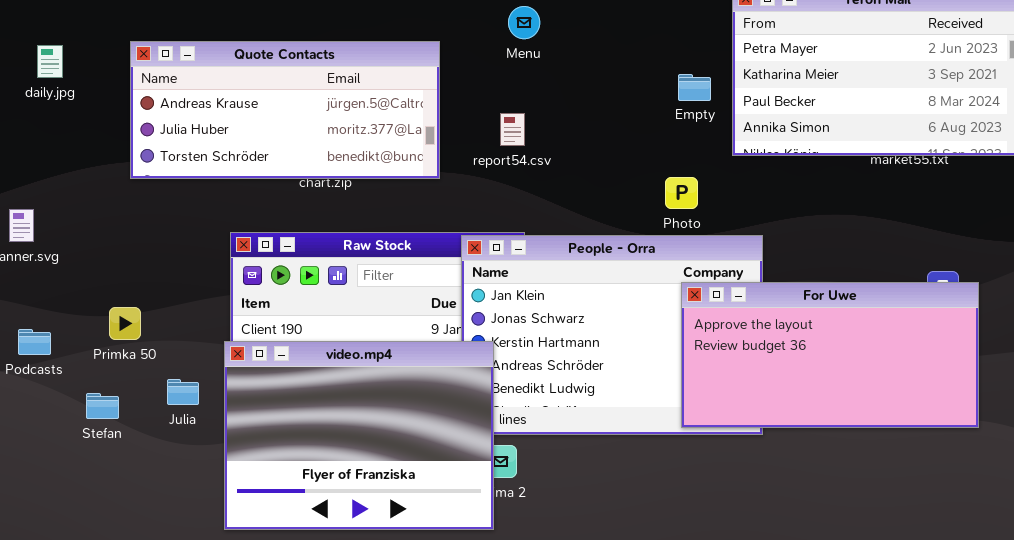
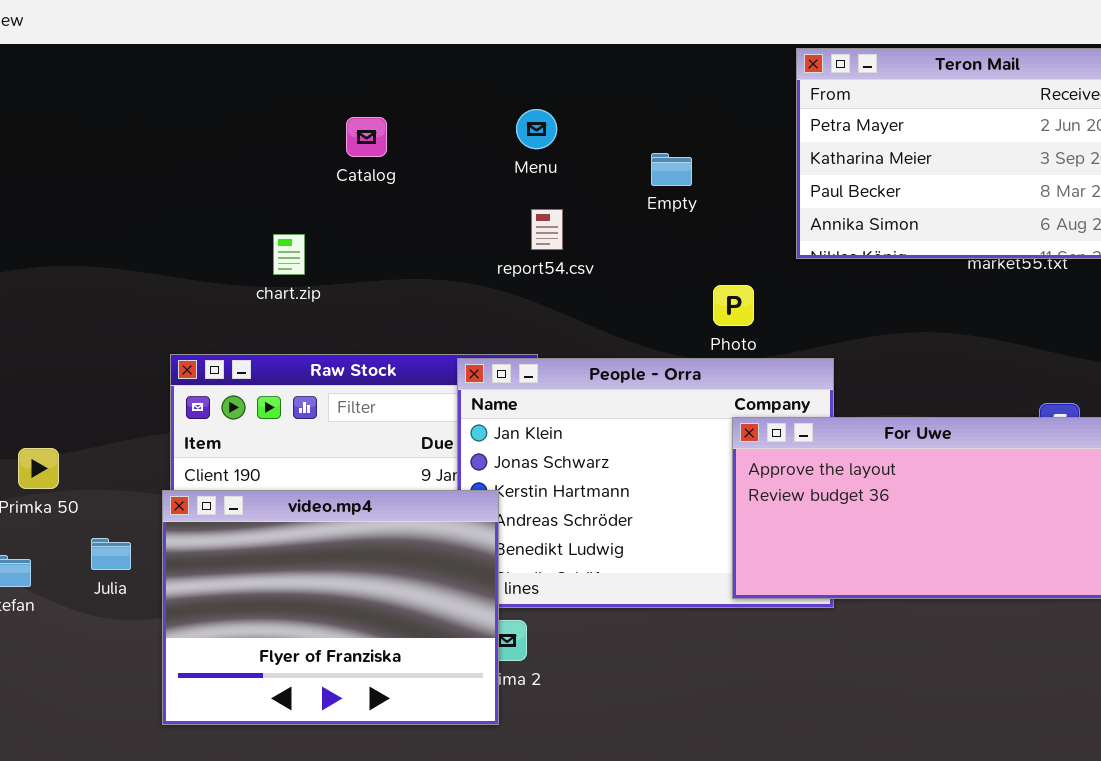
Menu: [508,6,540,39] -> [516,109,557,149], moved
Quote Contacts: [130,41,440,179] -> none, closed
Empty: [678,74,711,101] -> [651,153,692,186], moved
report54.csv: [500,113,525,146] -> [531,209,563,250], moved

